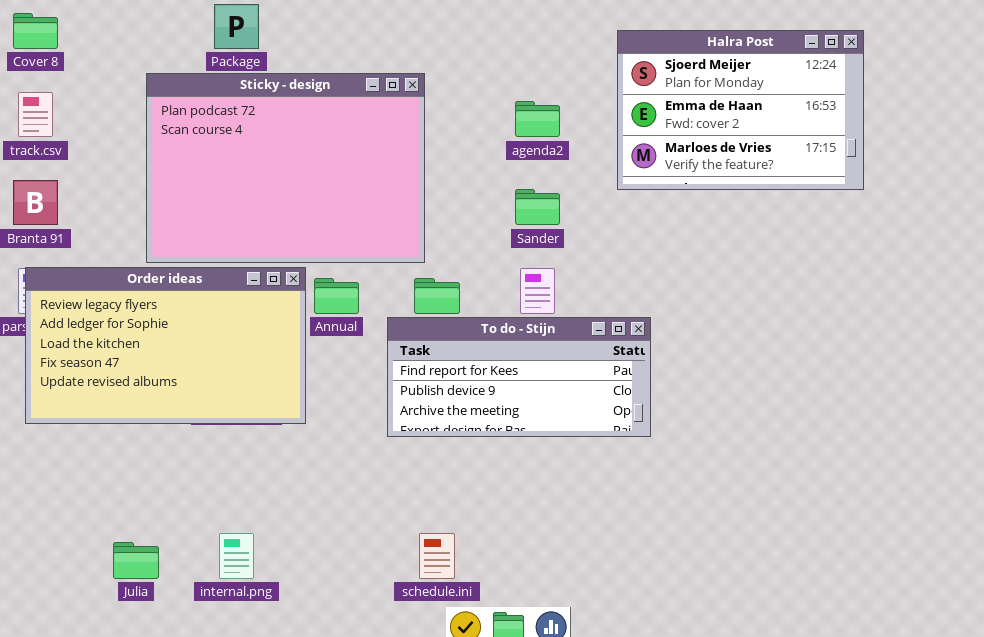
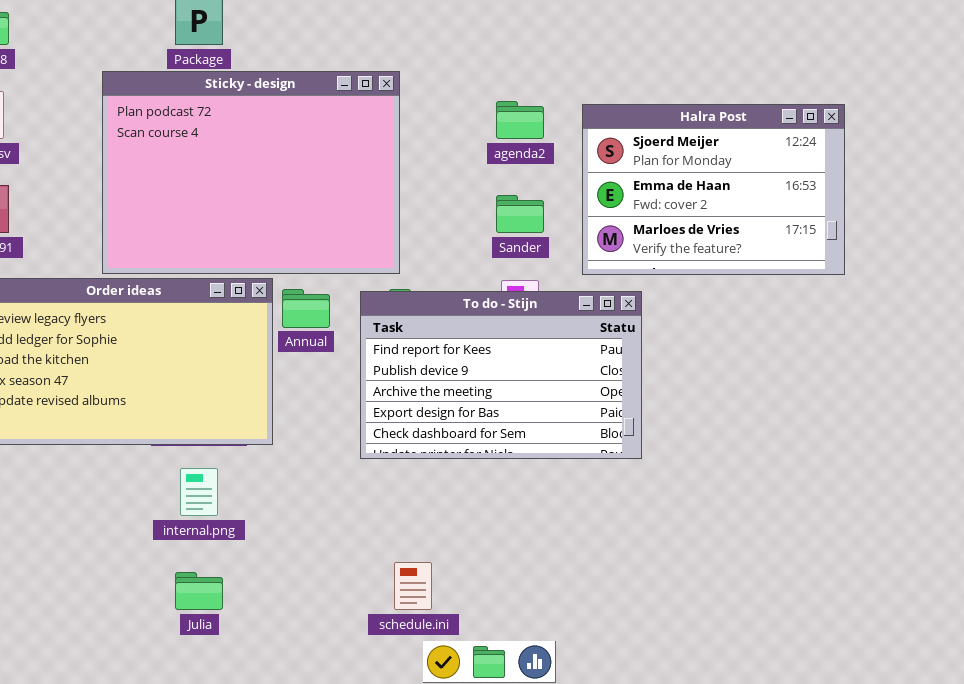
Halra Post: [617,30,864,190] -> [582,104,845,275], moved
To do - Stijn: [387,317,651,437] -> [360,291,642,459], resized
internal.png: [219,533,254,579] -> [180,468,218,516], moved
Julia: [113,542,159,579] -> [175,572,223,610], moved

